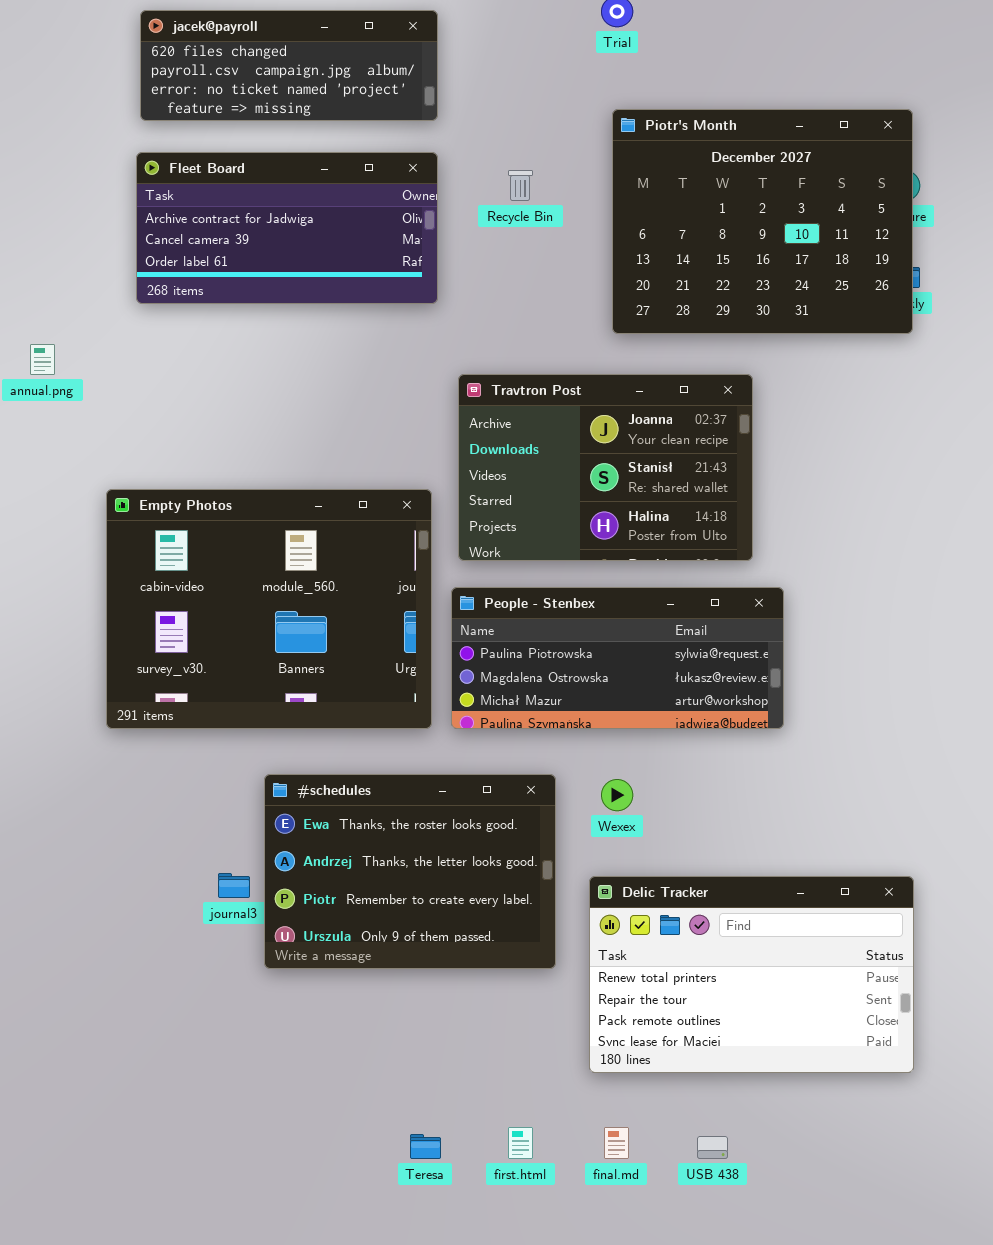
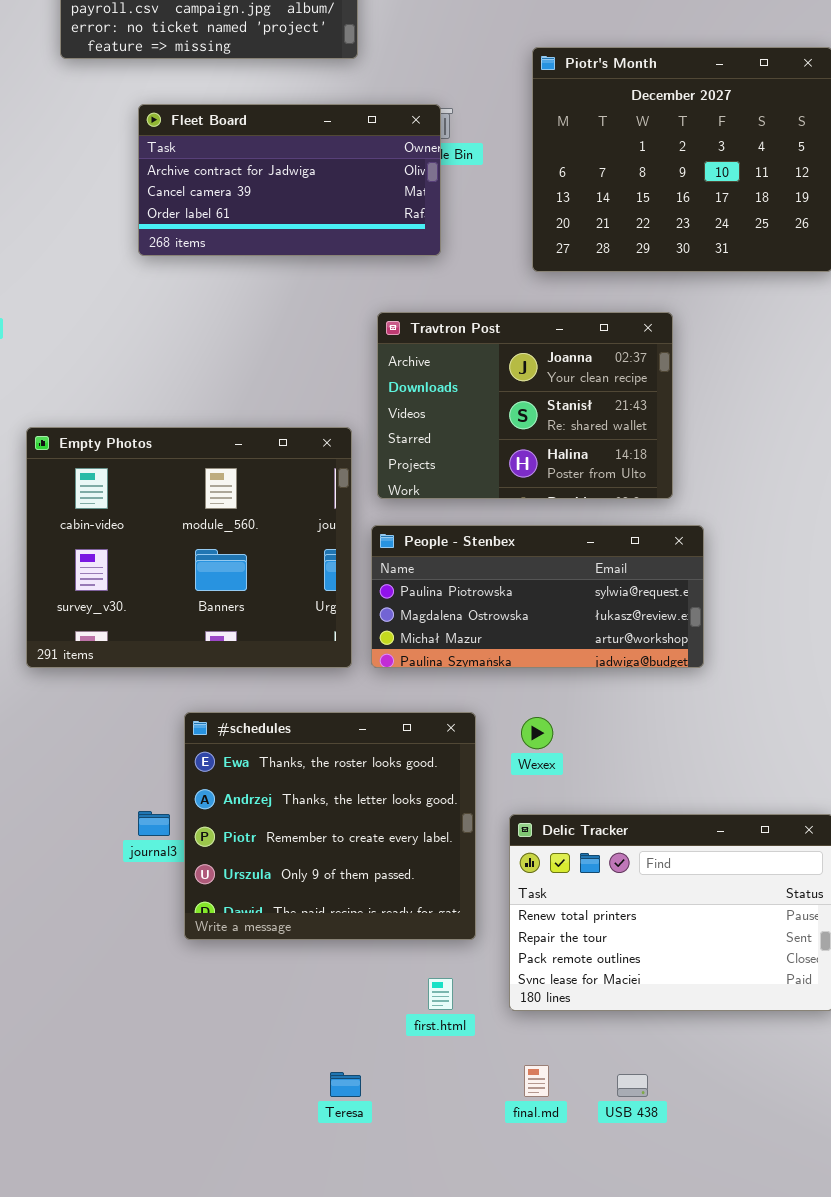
Fleet Board: [136,152,438,304] -> [138,104,441,256], moved
#schedules: [264,774,556,969] -> [184,712,476,940], resized
first.html: [508,1127,533,1159] -> [428,978,453,1010], moved

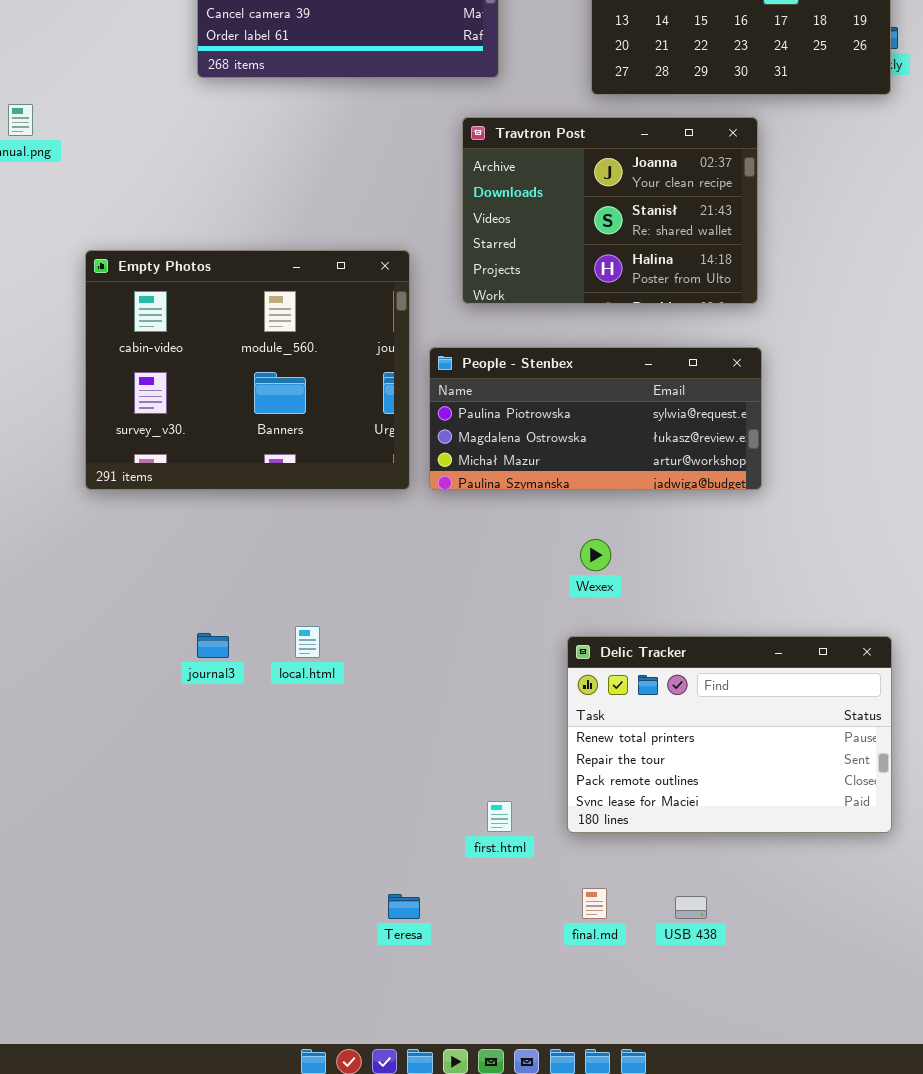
Travtron Post: [377,312,673,499] -> [462,117,758,304], moved
#schedules: [184,712,476,940] -> none, closed

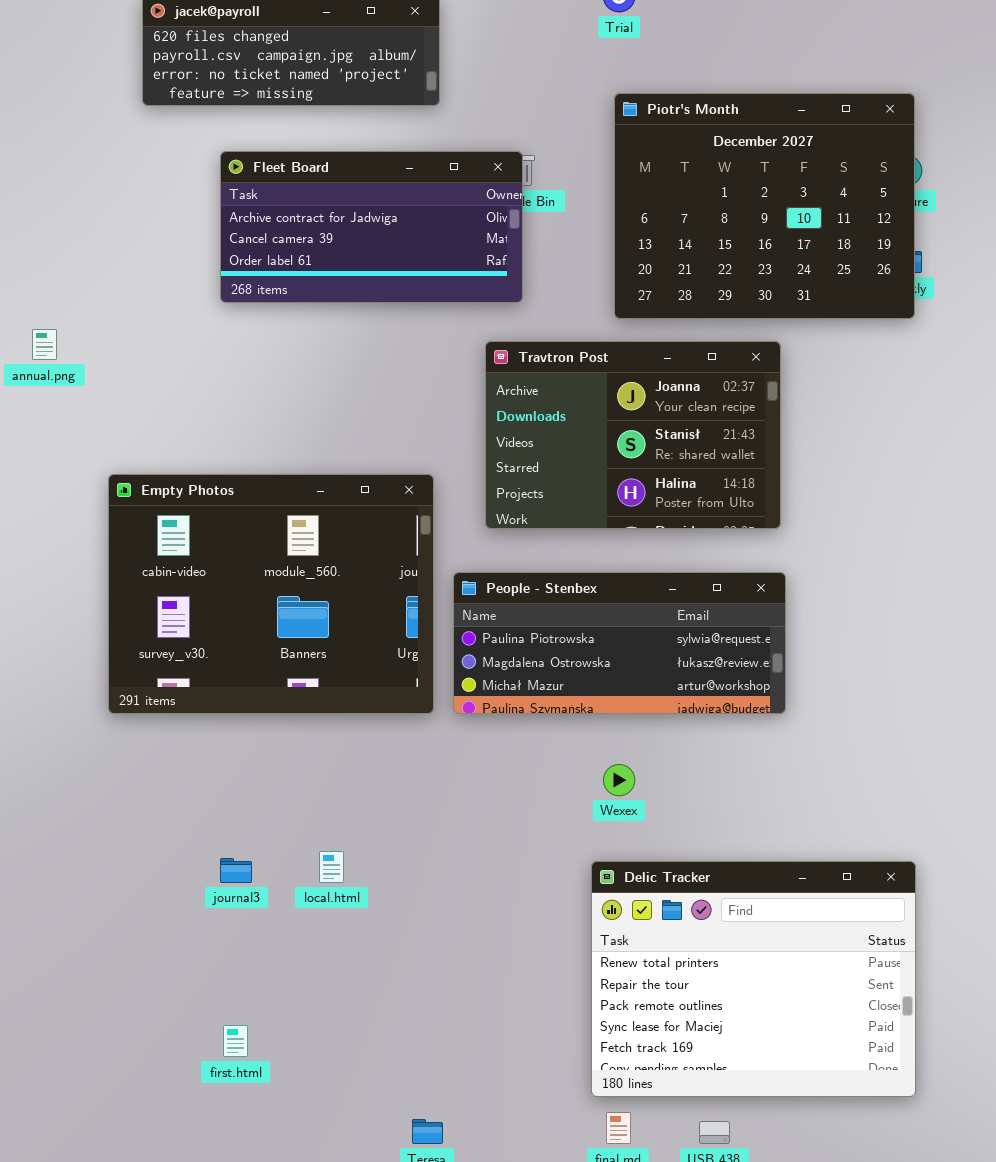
Delic Tracker: [567,636,892,833] -> [591,861,916,1097], resized
first.html: [487,801,512,832] -> [223,1025,248,1057], moved

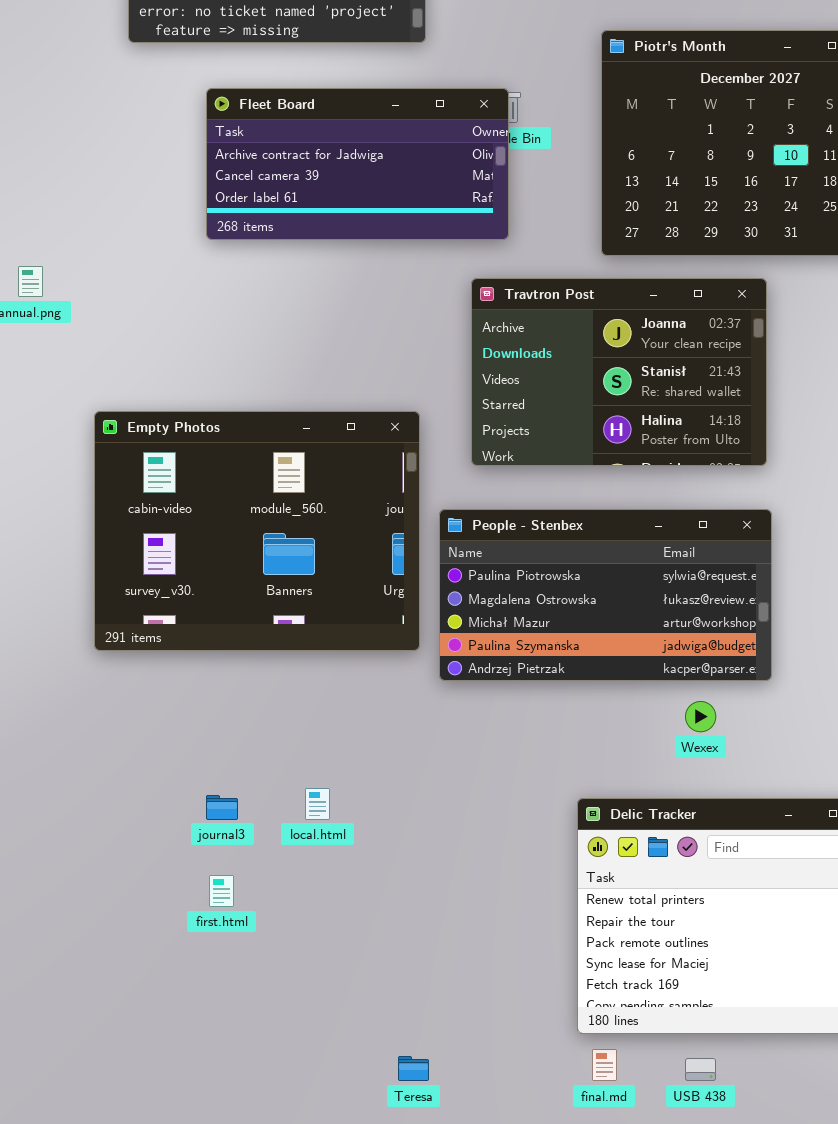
People - Stenbex: [453,572,786,714] -> [439,509,772,681], resized
Wexex: [603,764,635,796] -> [685,701,716,732], moved
first.html: [223,1025,248,1057] -> [209,875,234,907], moved

